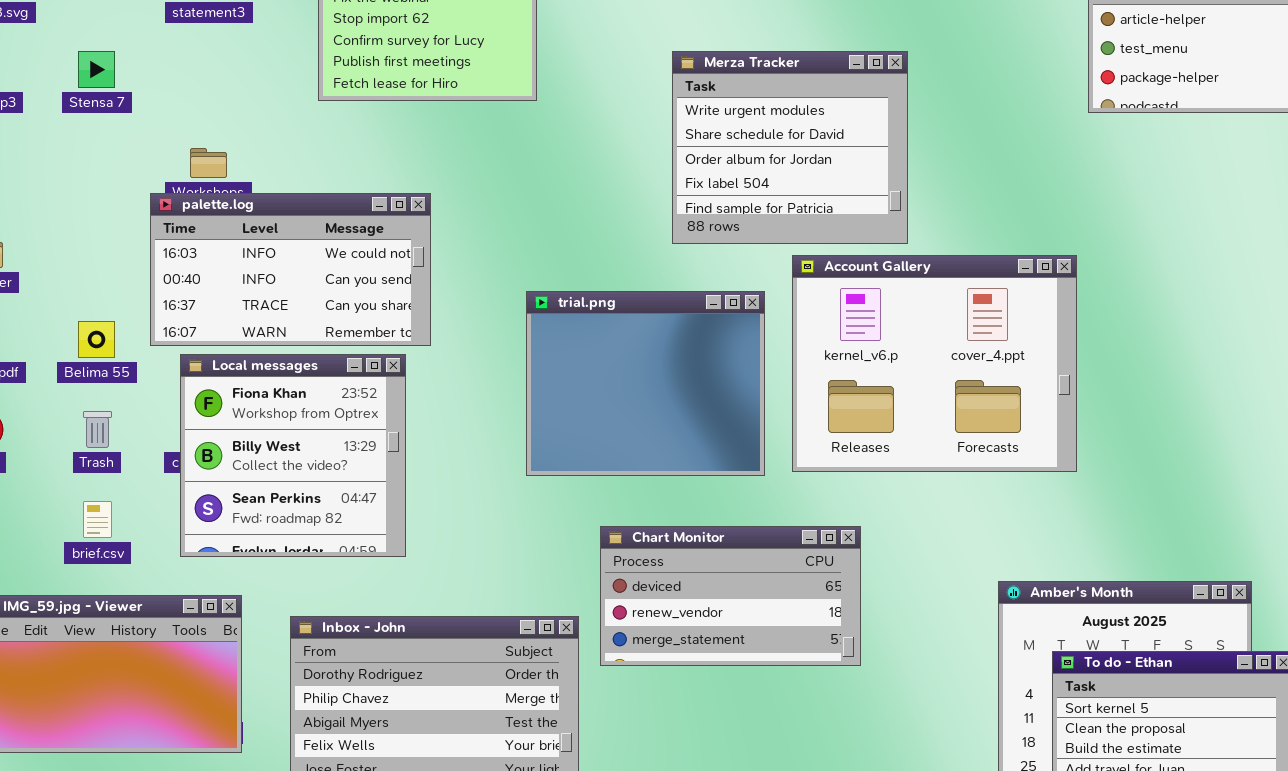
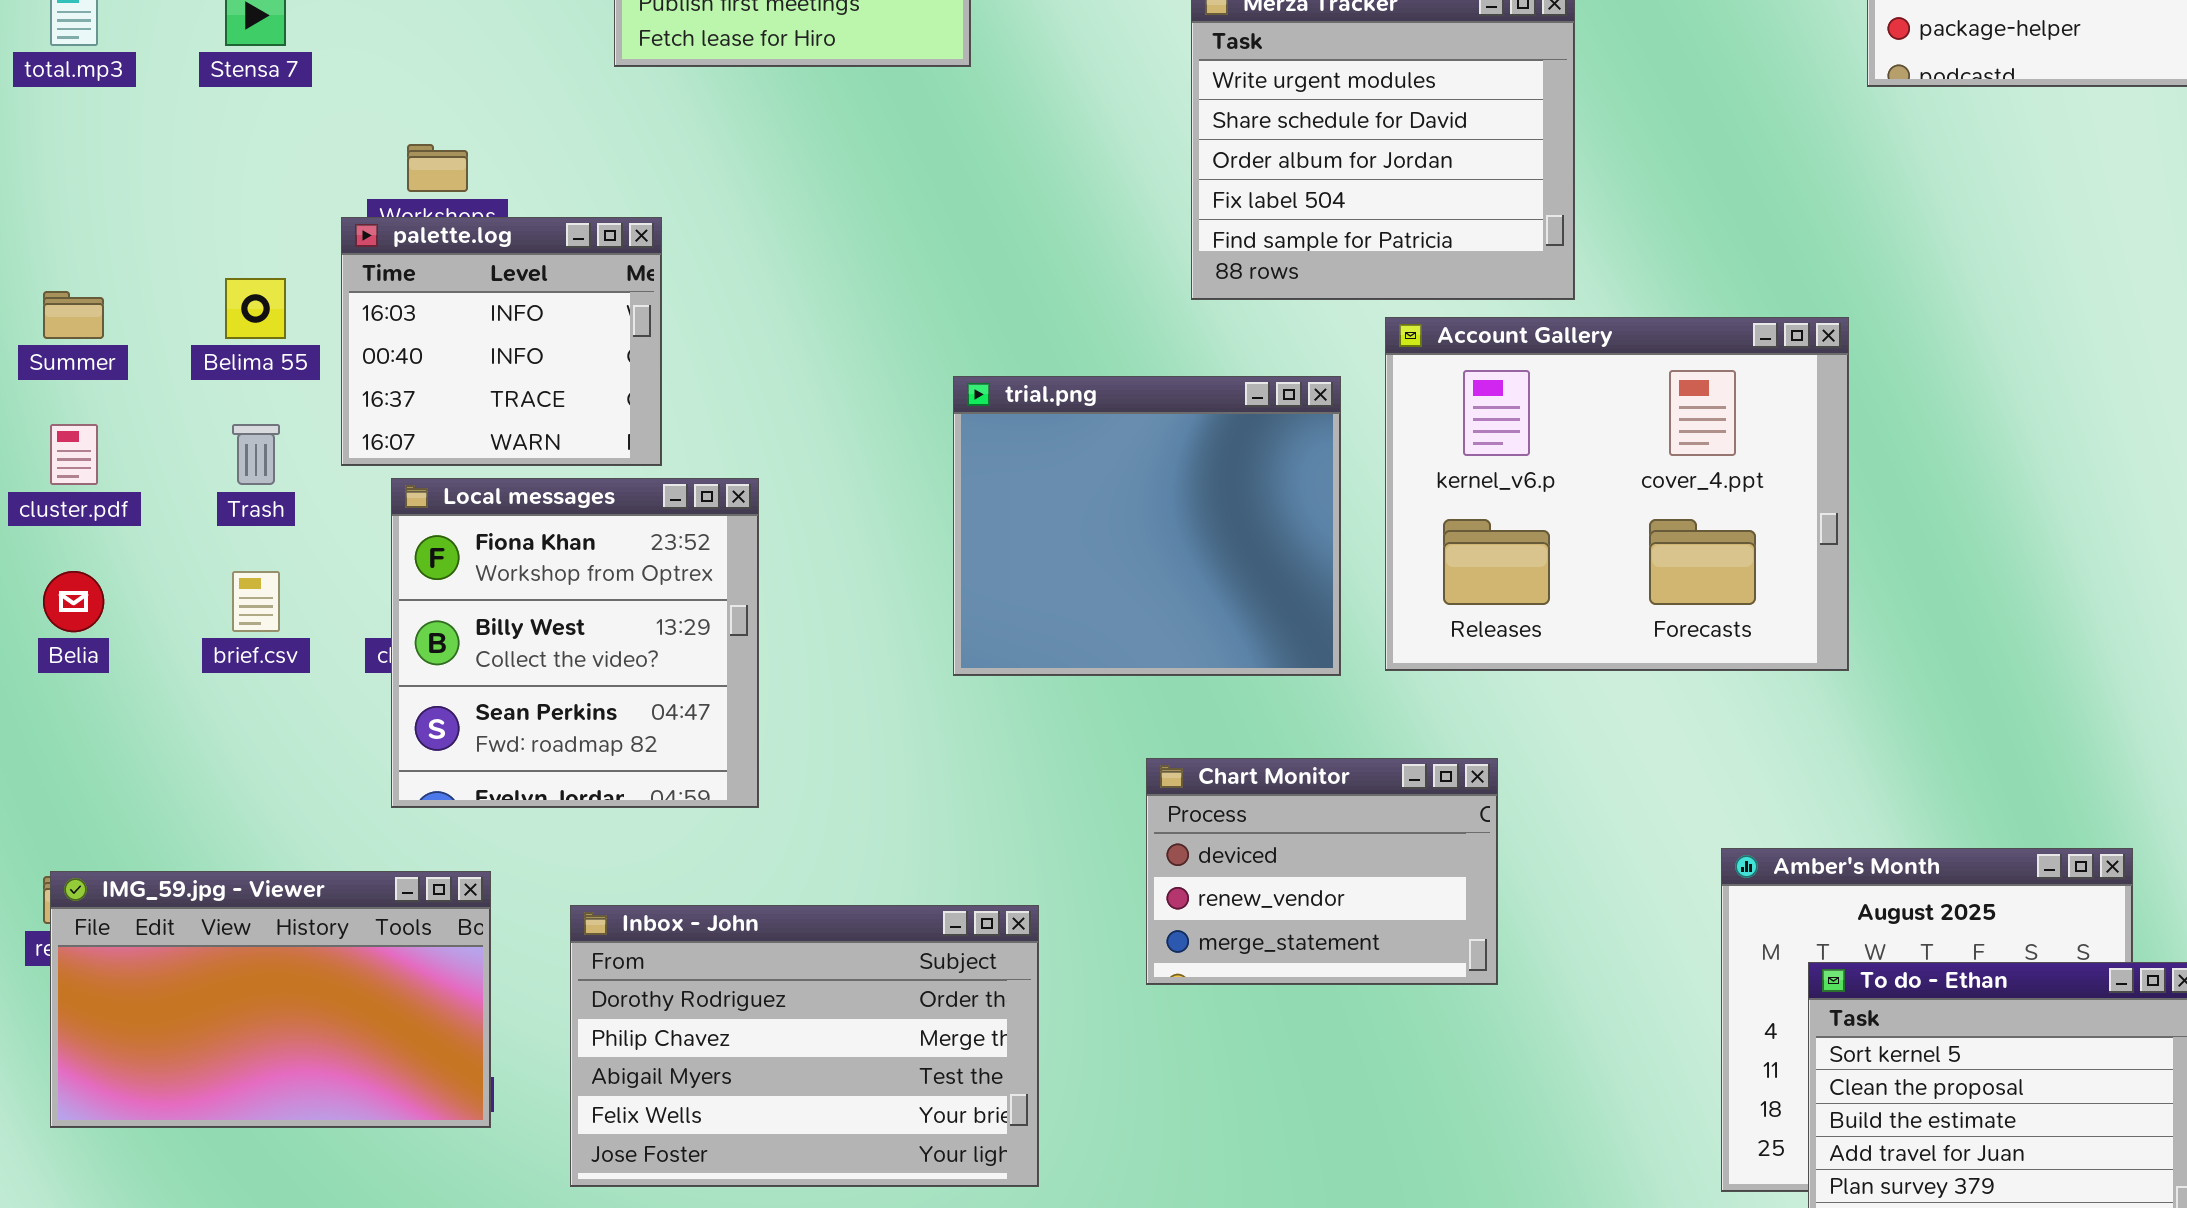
palette.log: [150,193,431,346] -> [341,217,662,466], resized
Belima 55: [78,321,115,358] -> [225,278,286,339], moved
Trash: [83,411,112,448] -> [232,424,280,485], moved
brief.csv: [83,501,112,538] -> [232,571,280,632], moved
Chart Monitor: [600,526,861,666] -> [1146,758,1498,985], resized

